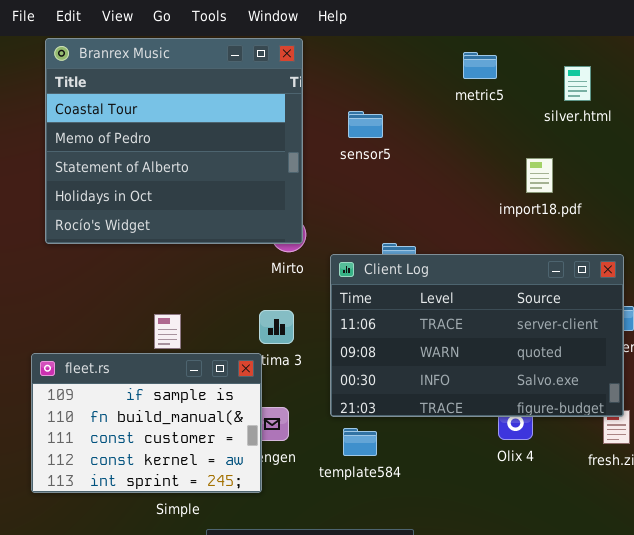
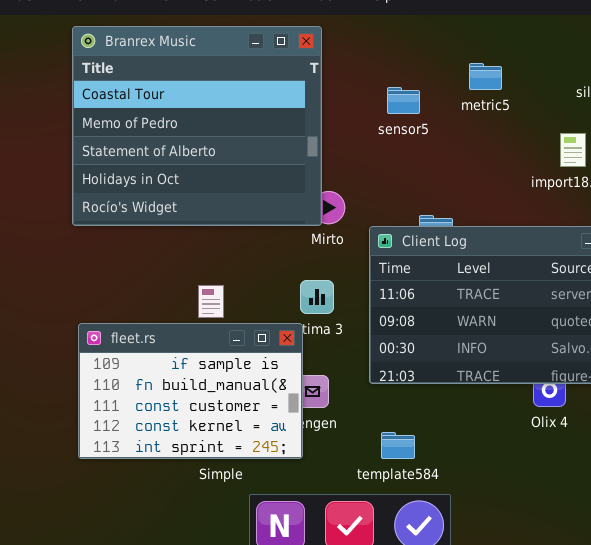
Branrex Music: [45,38,303,244] -> [72,26,322,226], moved
metric5: [463,52,497,79] -> [469,63,502,90], moved
template584: [343,428,377,456] -> [381,432,415,459], moved

